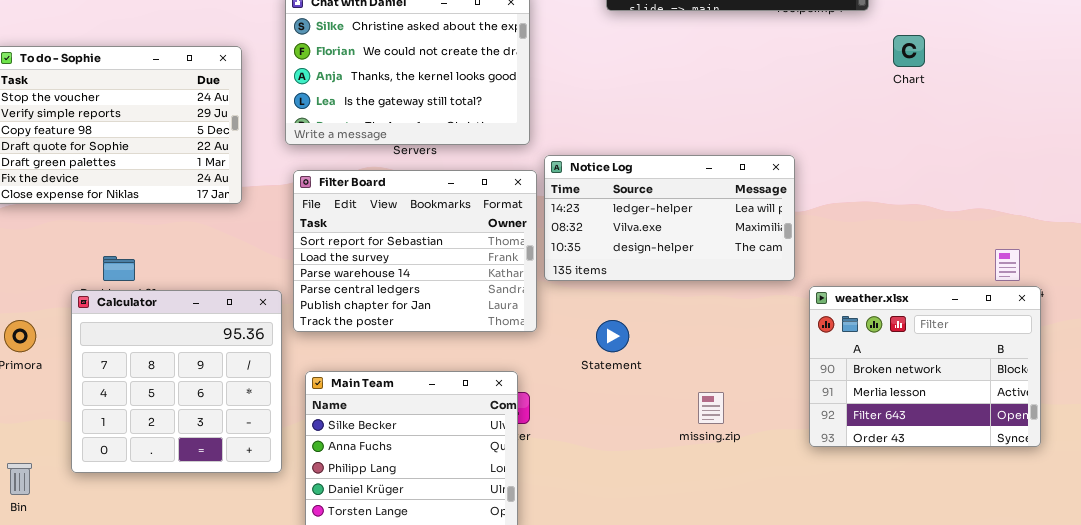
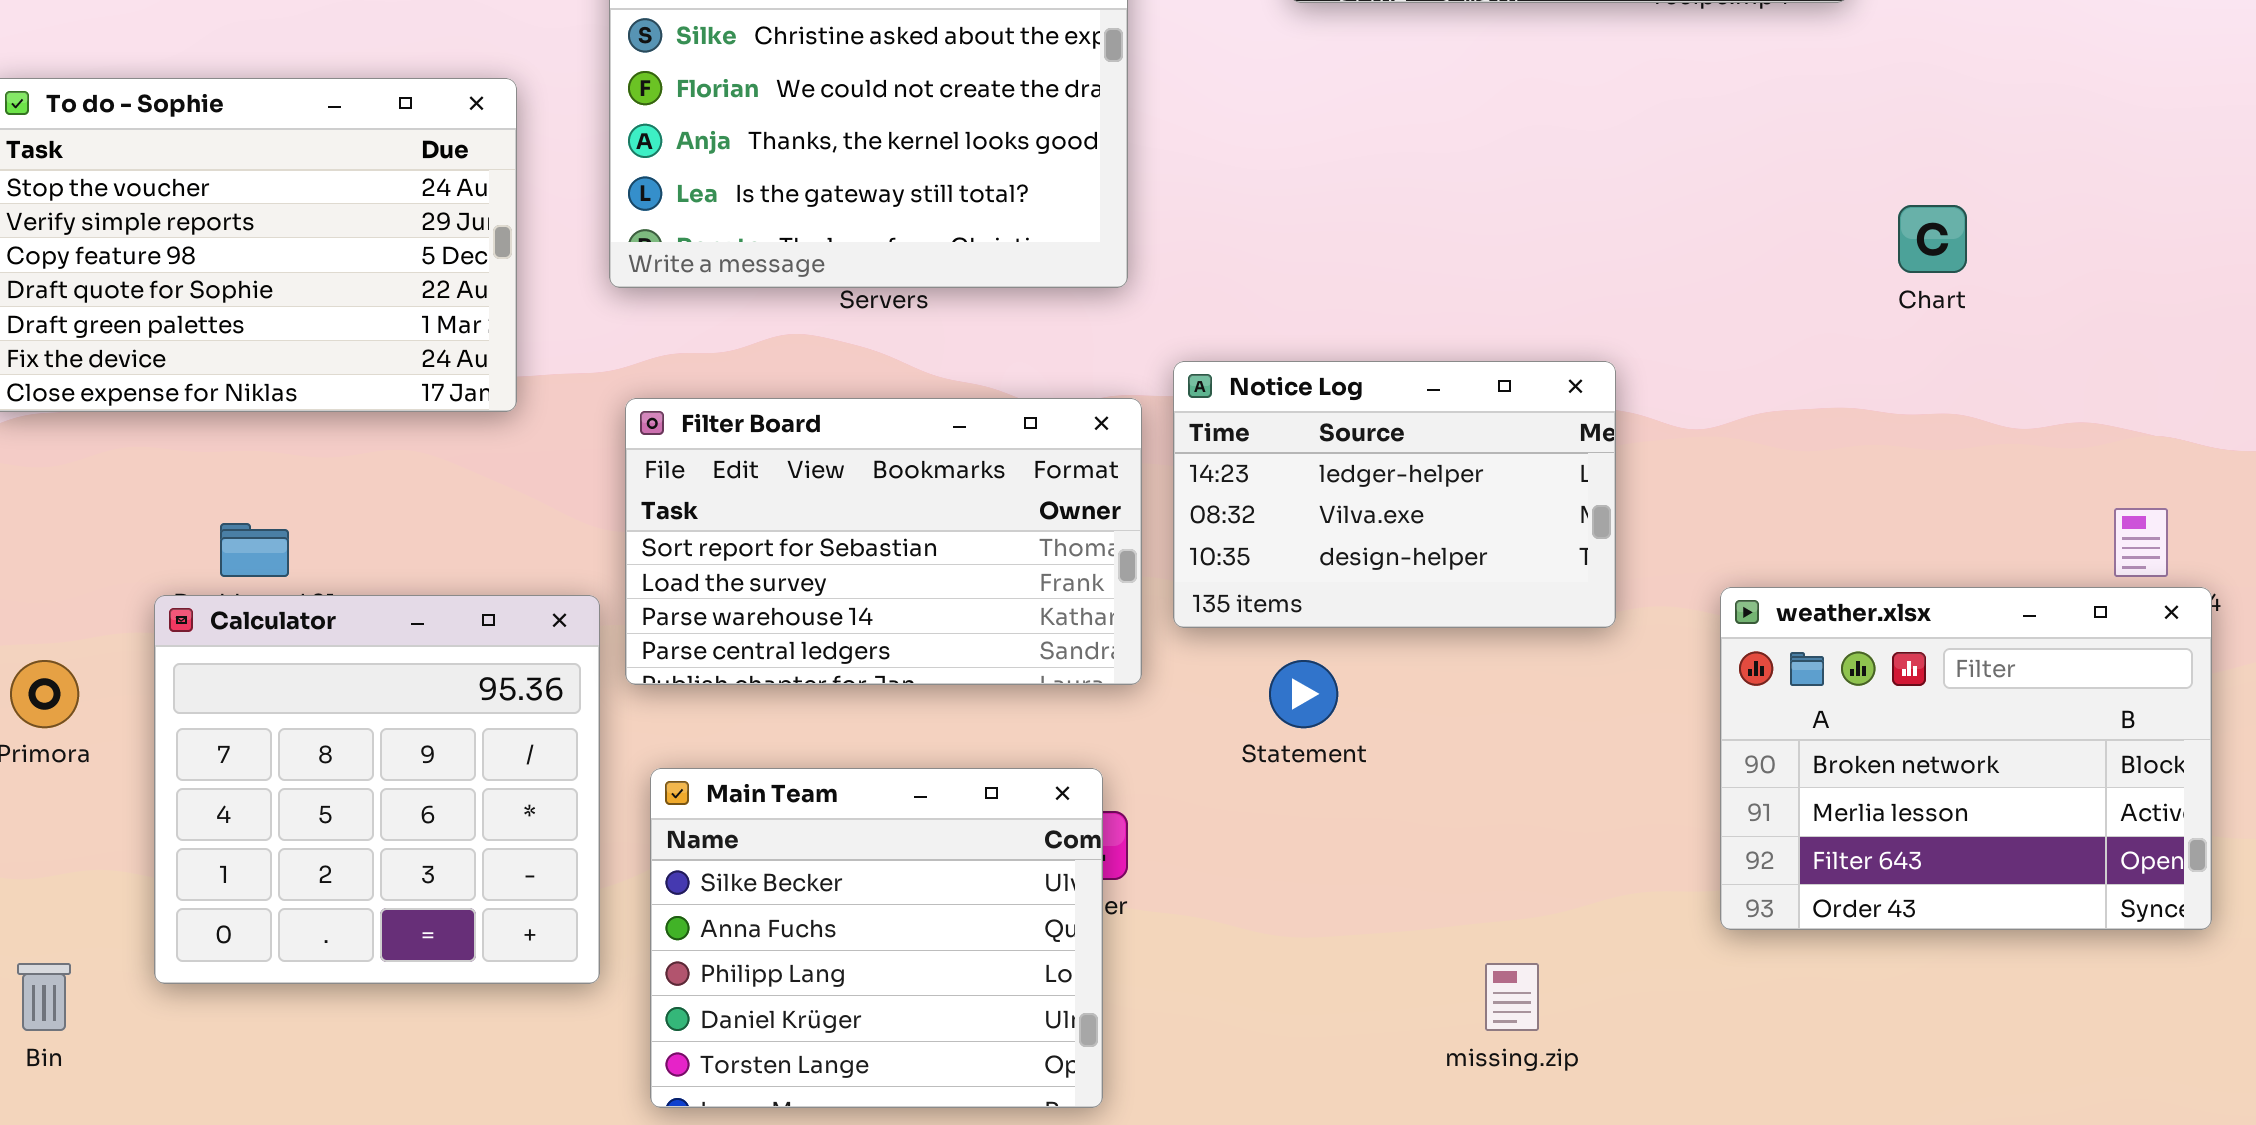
Chart: [893,35,925,67] -> [1898,205,1967,273], moved
Notice Log: [544,155,795,281] -> [1173,361,1616,628], moved, resized
Filter Board: [293,170,537,332] -> [625,398,1142,685], resized
missing.zip: [698,392,724,424] -> [1485,963,1539,1031], moved

